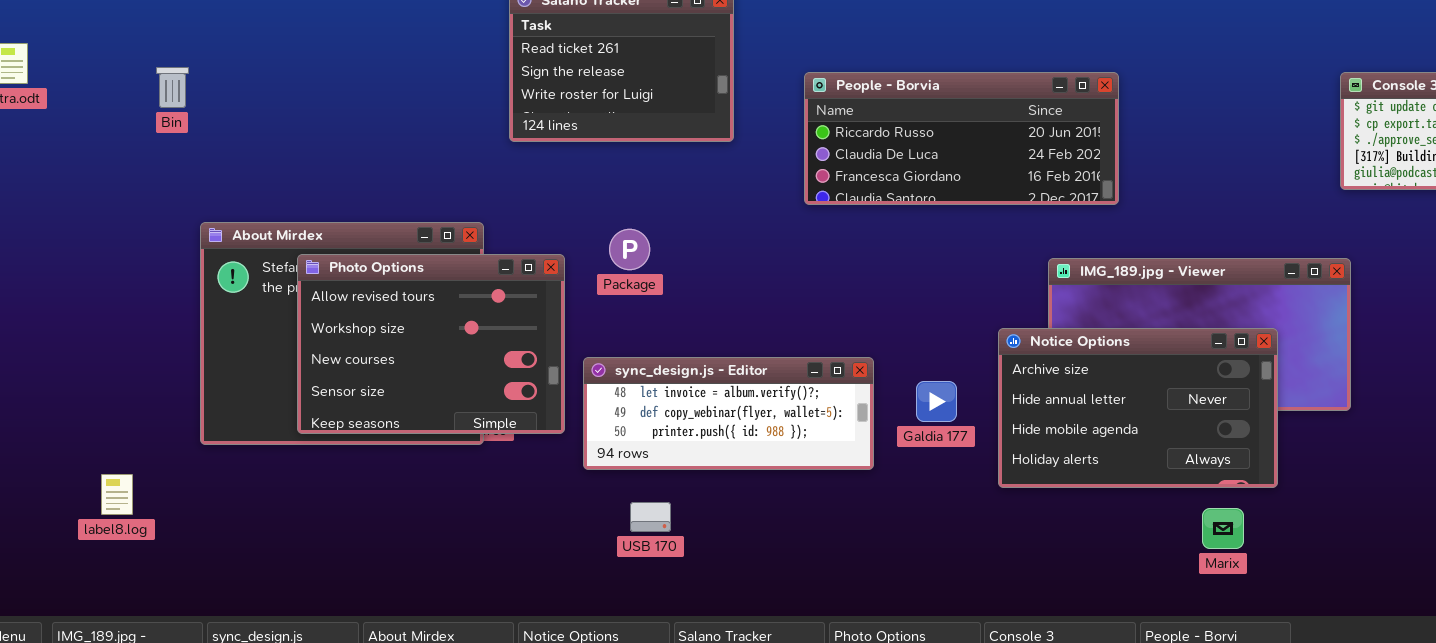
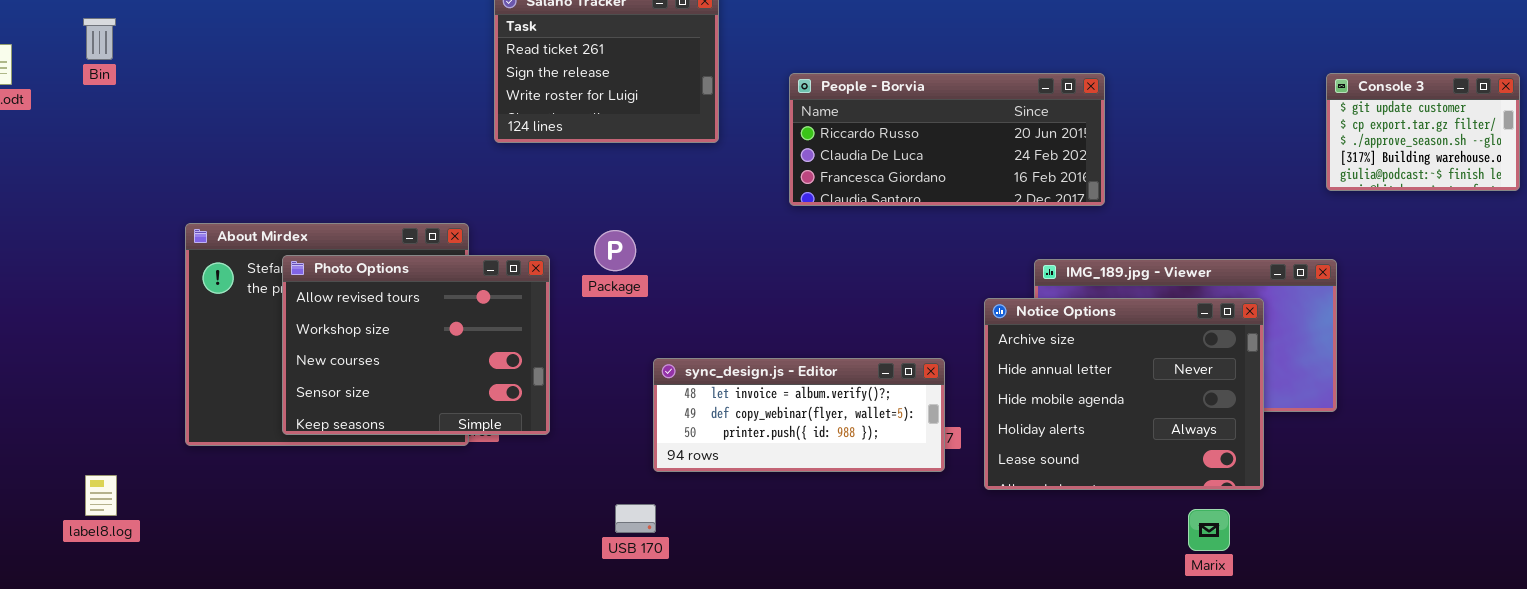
Bin: [156,67,189,108] -> [83,18,116,60], moved
Notice Options: [998,328,1278,488] -> [984,298,1264,490], resized
sync_design.js - Editor: [583,357,874,470] -> [653,358,945,472], moved

